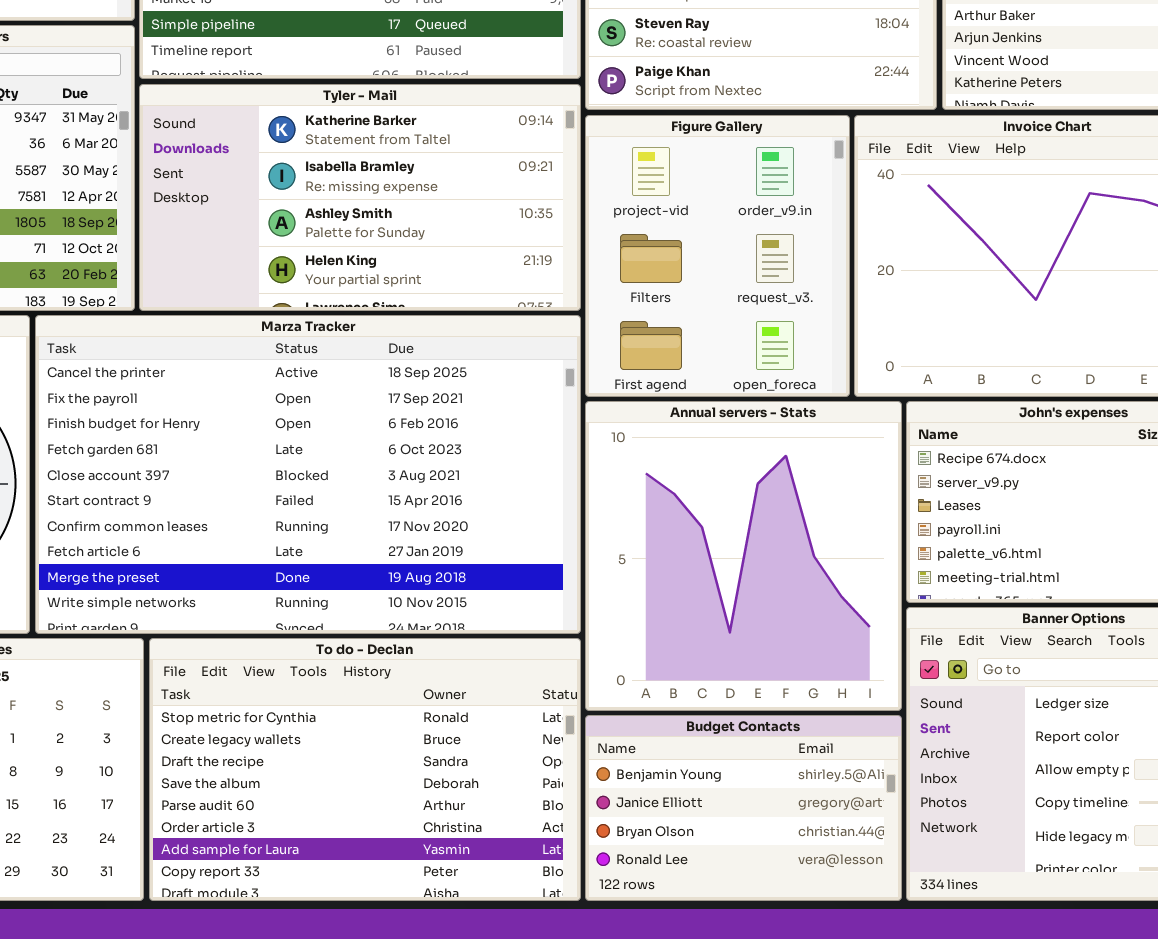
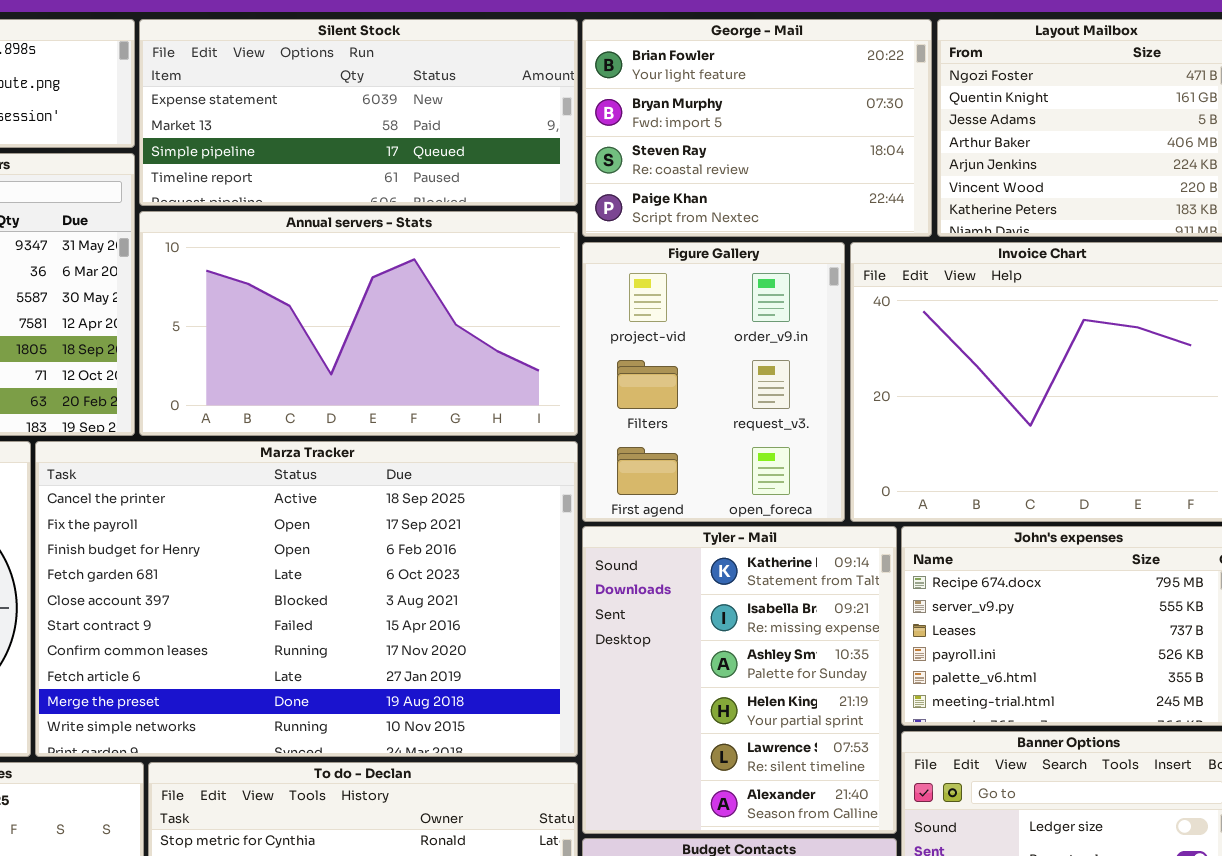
Tyler - Mail: [139,84,581,311] -> [582,526,897,834], moved, resized
Annual servers - Stats: [585,401,902,711] -> [139,211,578,436], moved, resized

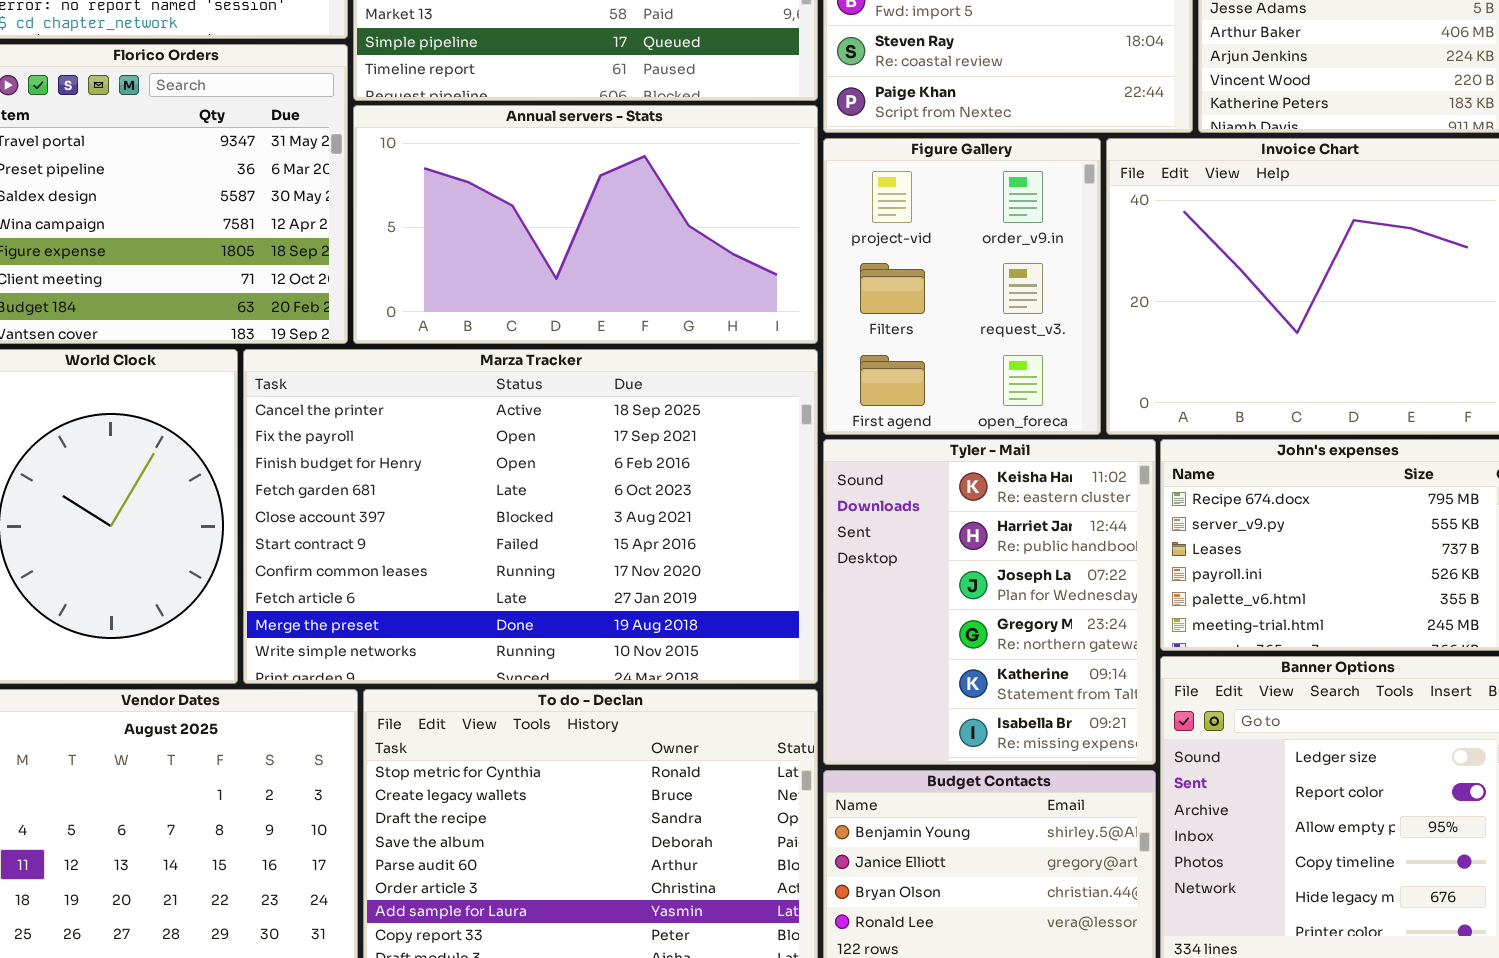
Tyler - Mail: [582,526,897,834] -> [823,439,1156,765], scrolled up 4 rows

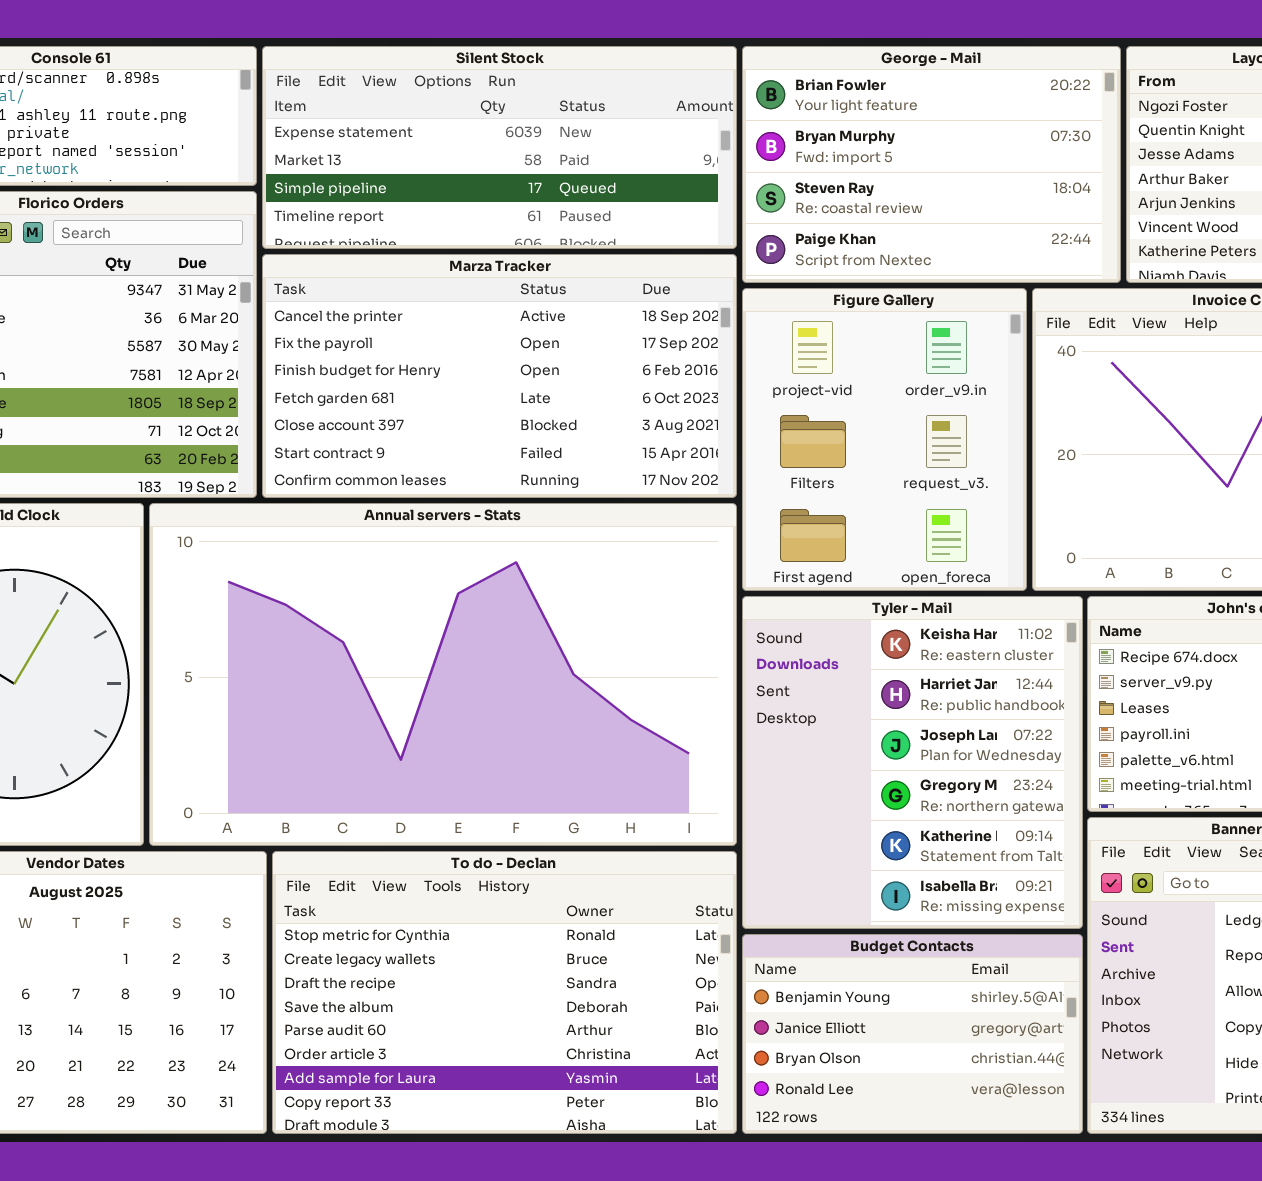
Annual servers - Stats: [353,105,818,344] -> [149,503,737,846], moved, resized
Marza Tracker: [243,349,818,684] -> [262,254,737,498], moved, resized

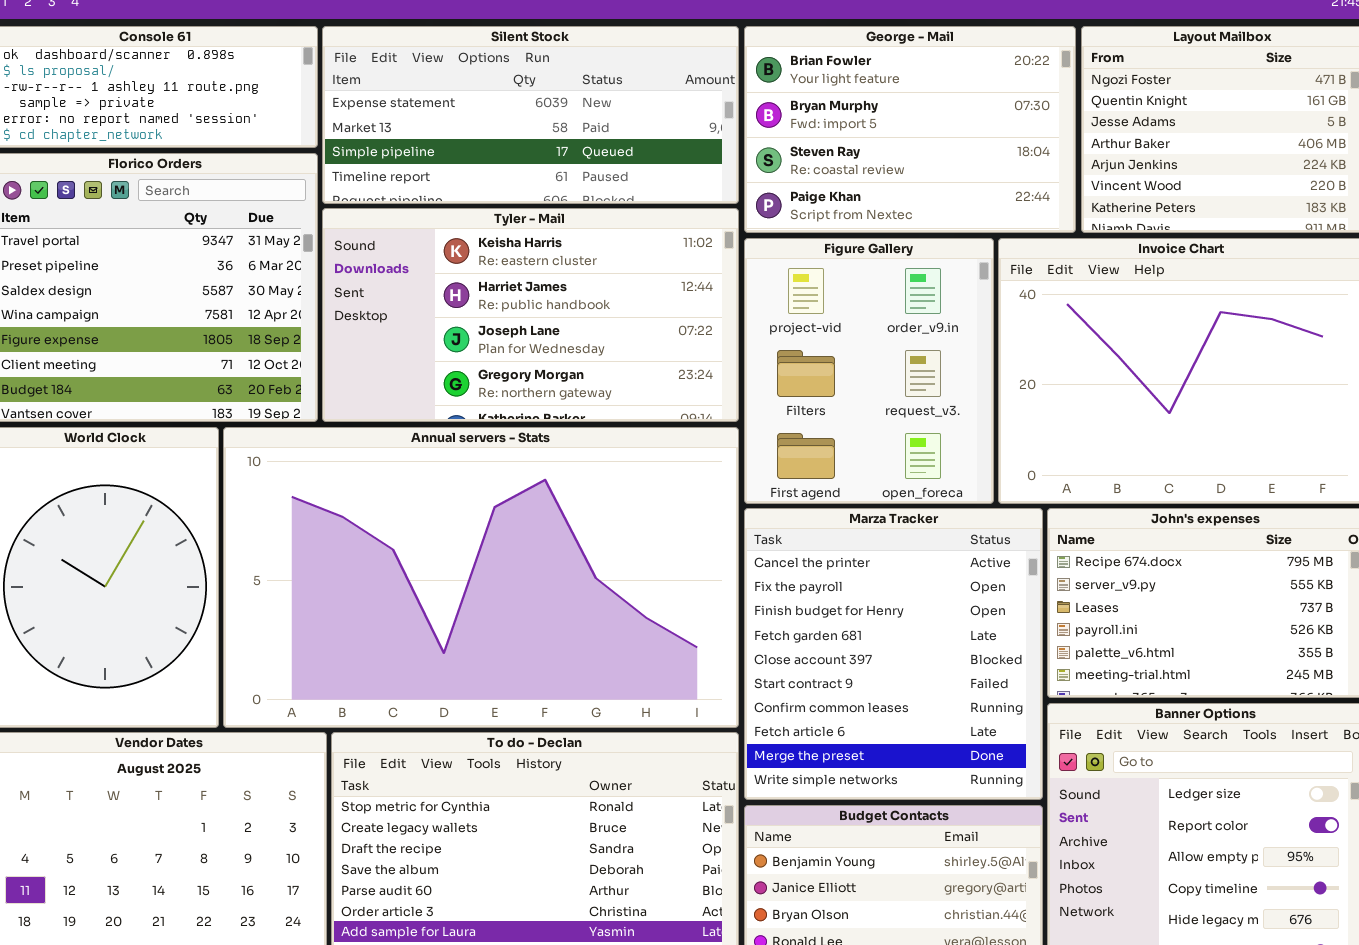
Marza Tracker: [262,254,737,498] -> [744,508,1043,800], moved, resized
Tyler - Mail: [742,596,1083,929] -> [322,208,739,422], moved, resized

